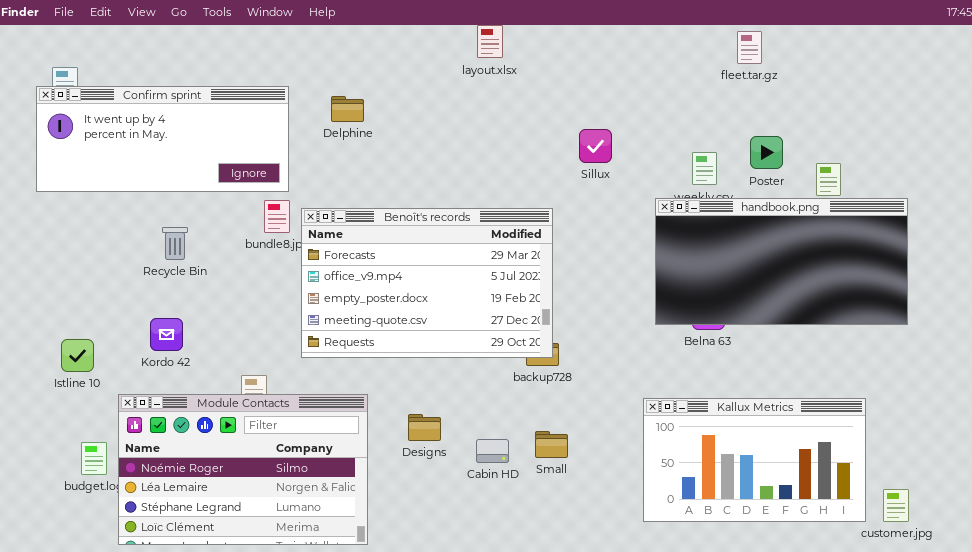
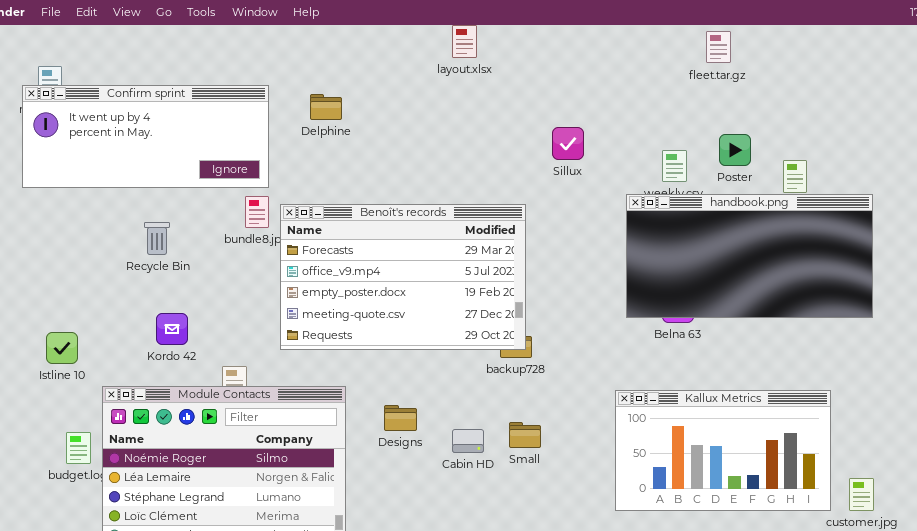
Kordo 42: [150,318,183,351] -> [156,313,188,345], moved

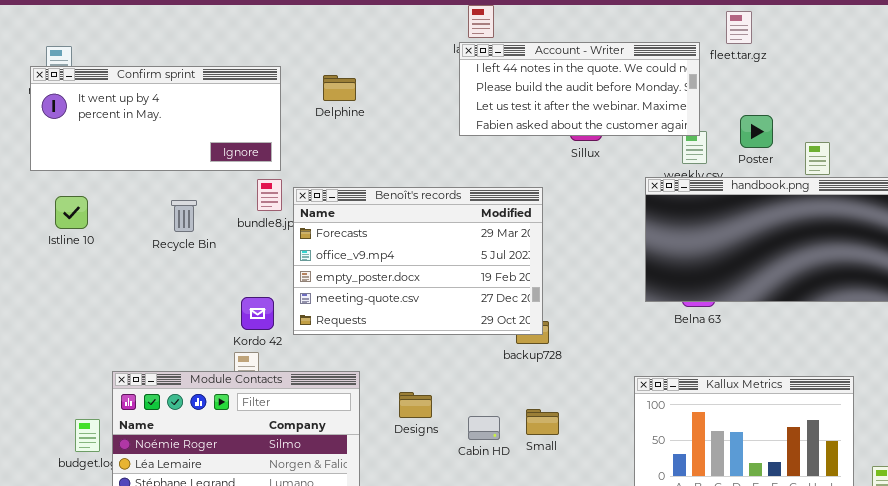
Account - Writer: none -> [459,42,700,136], opened
Recycle Bin: [144,222,170,255] -> [171,200,197,232], moved
Kordo 42: [156,313,188,345] -> [241,297,274,330], moved
Istline 10: [46,332,78,364] -> [55,196,88,229], moved

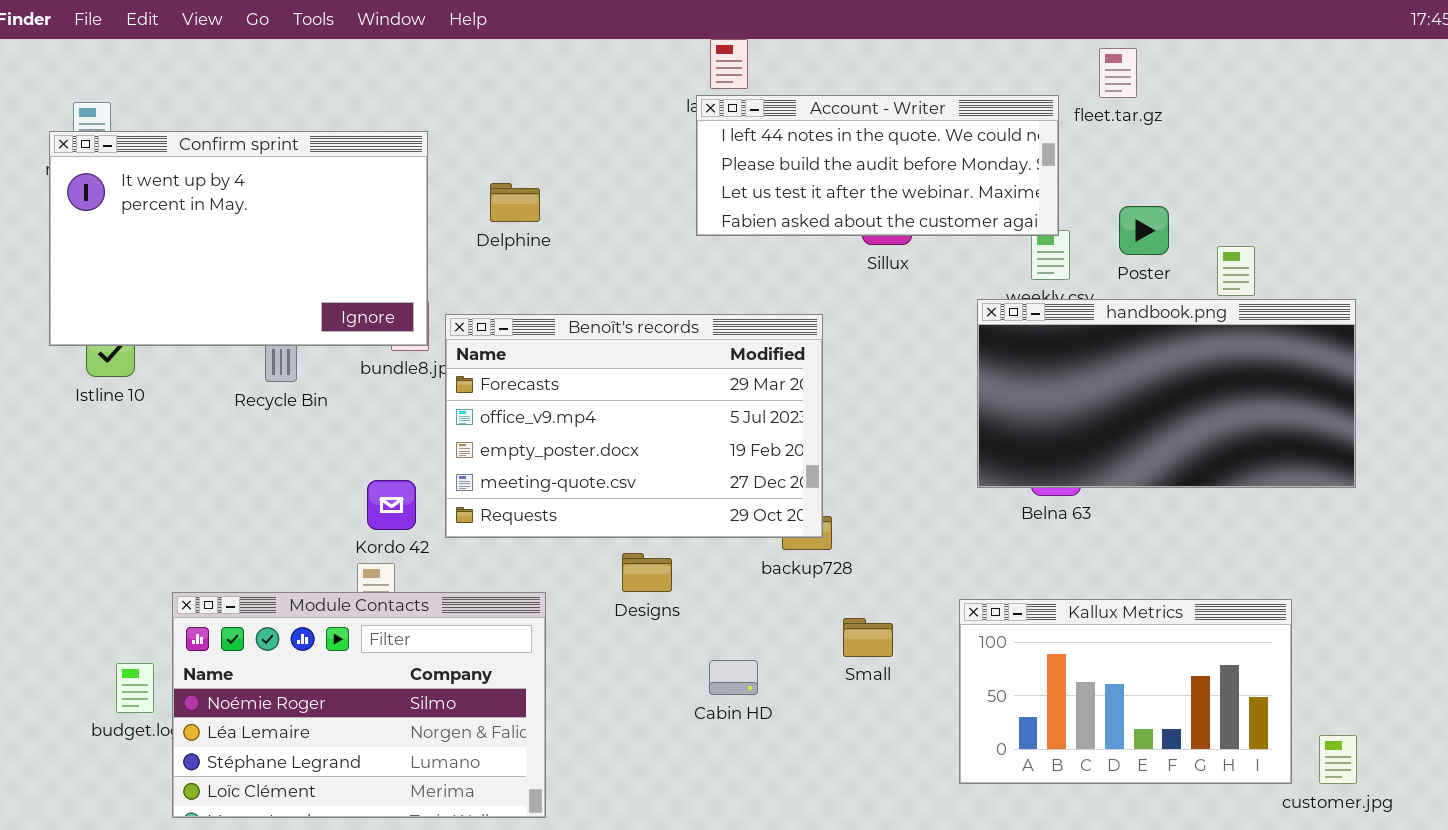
Confirm sprint: [30,66,281,171] -> [49,131,428,346], resized
Delphine: [323,75,356,101] -> [490,183,540,222], moved
Designs: [399,392,432,418] -> [622,553,672,592], moved
Small: [526,409,559,435] -> [843,618,893,657], moved

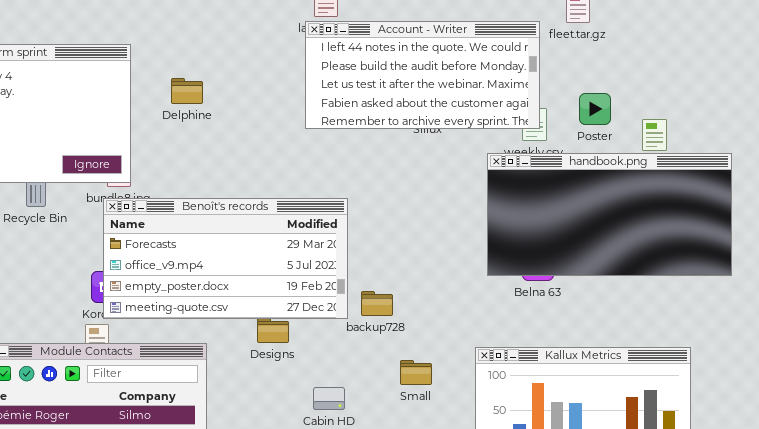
Account - Writer: [696,95,1059,236] -> [305,21,540,129], resized
Benoît's records: [445,314,823,538] -> [103,198,348,319], moved, resized

